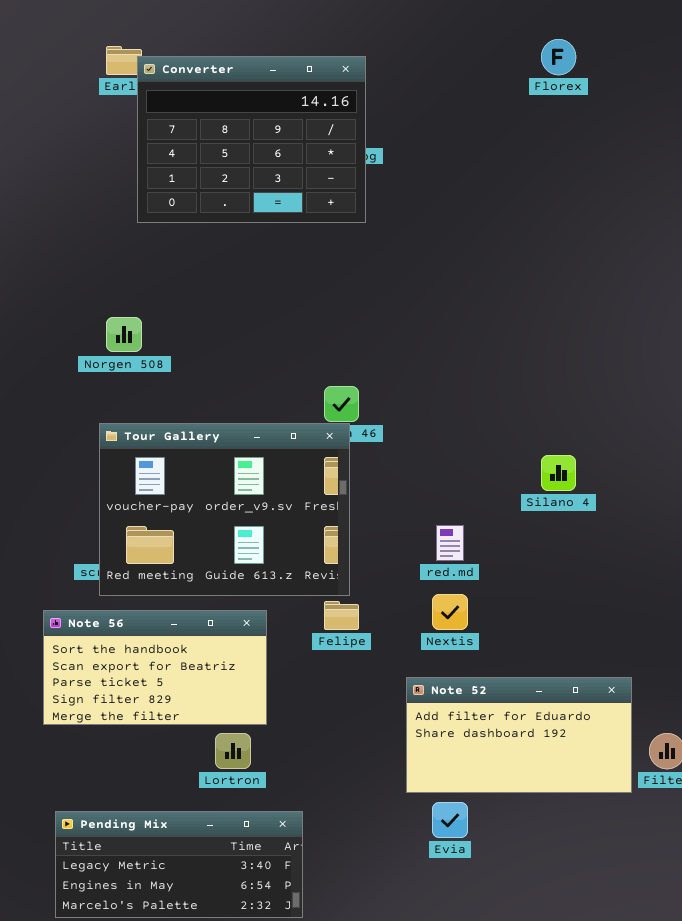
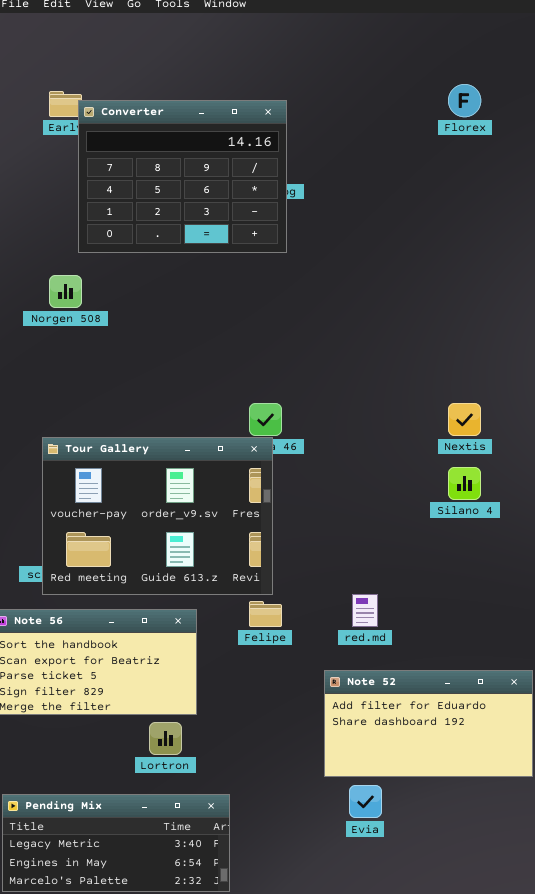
Norgen 508: [106,317,142,352] -> [49,275,82,308], moved
red.md: [436,525,464,561] -> [352,594,378,627], moved
Nextis: [432,594,468,630] -> [448,403,481,436], moved

